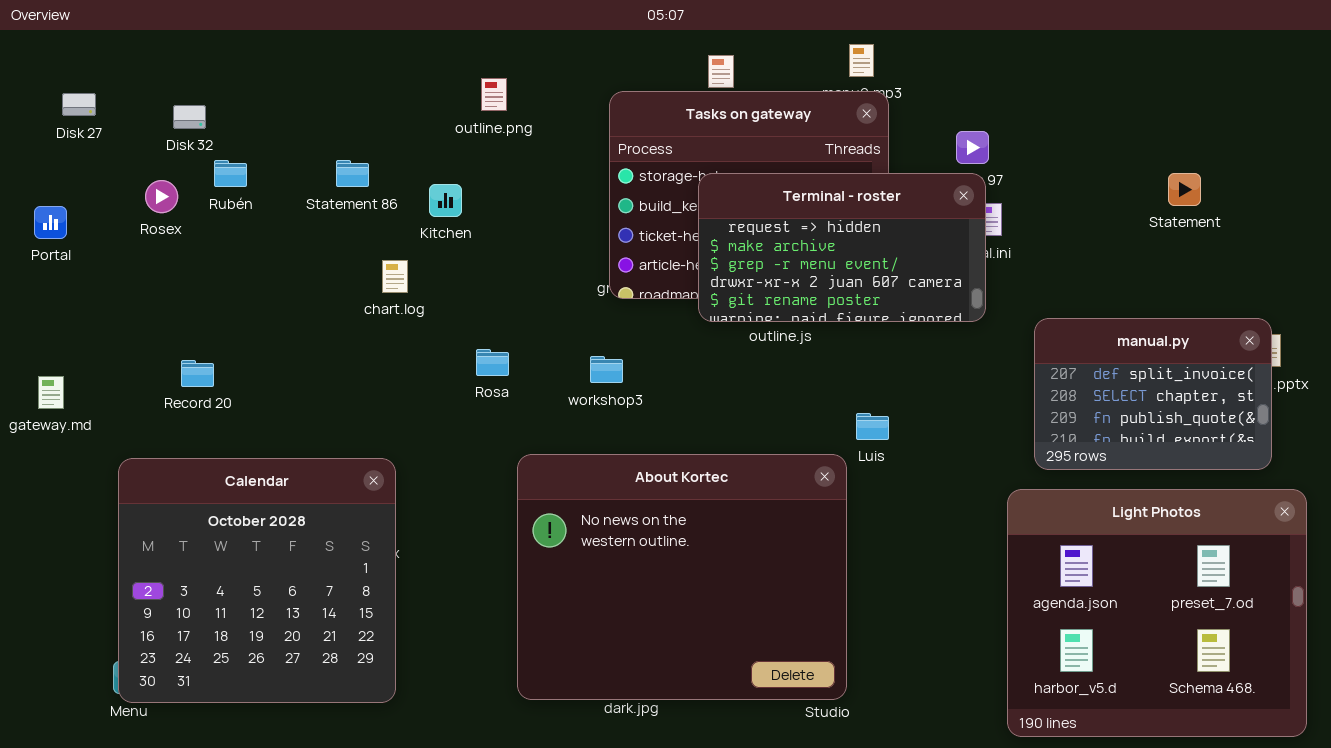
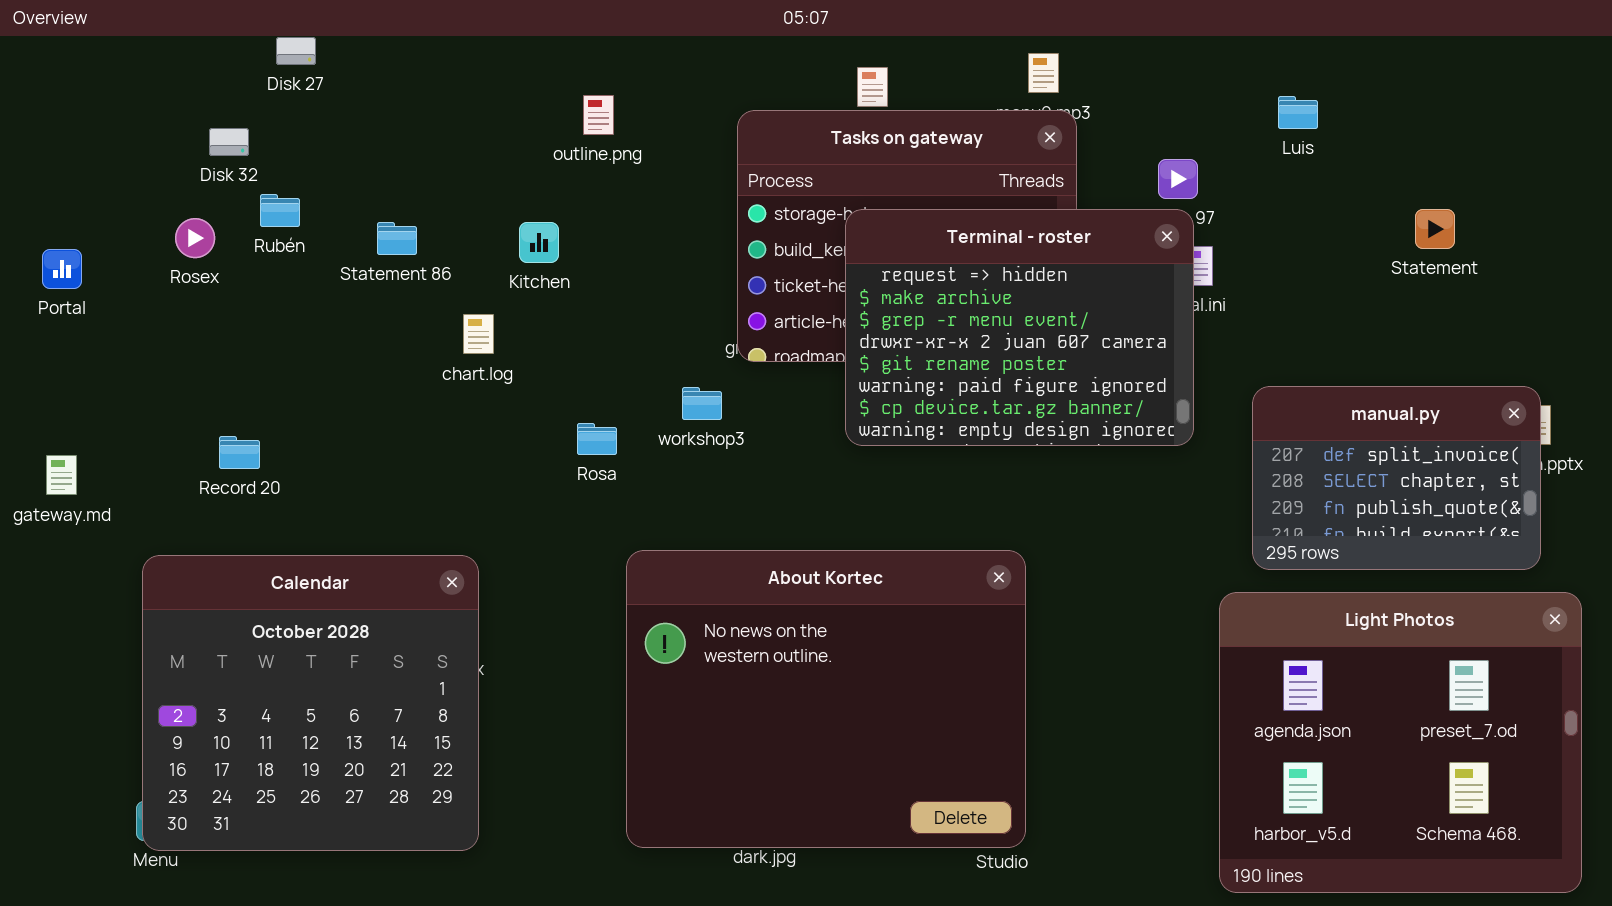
Disk 27: [62,93,96,116] -> [276,37,316,65], moved
Statement 86: [336,160,369,187] -> [377,222,417,255], moved
Terminal - roster: [698,173,986,322] -> [845,209,1194,446], resized
workshop3: [590,356,623,383] -> [682,387,722,420], moved
Luis: [856,413,889,440] -> [1278,96,1318,129], moved

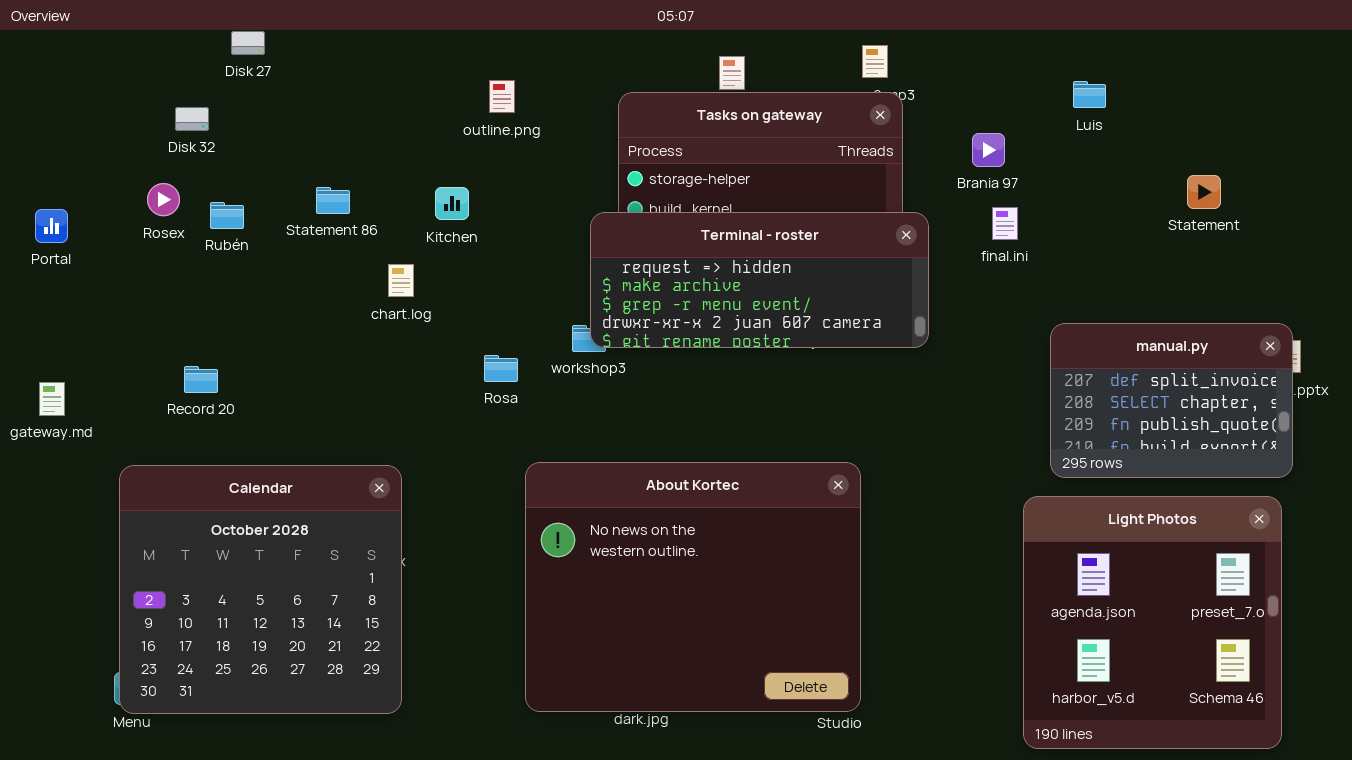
Rubén: [260,194,300,227] -> [210,202,244,229], moved
Terminal - roster: [845,209,1194,446] -> [590,212,929,348], moved, resized
Light Photos: [1219,592,1582,893] -> [1023,496,1282,749], resized

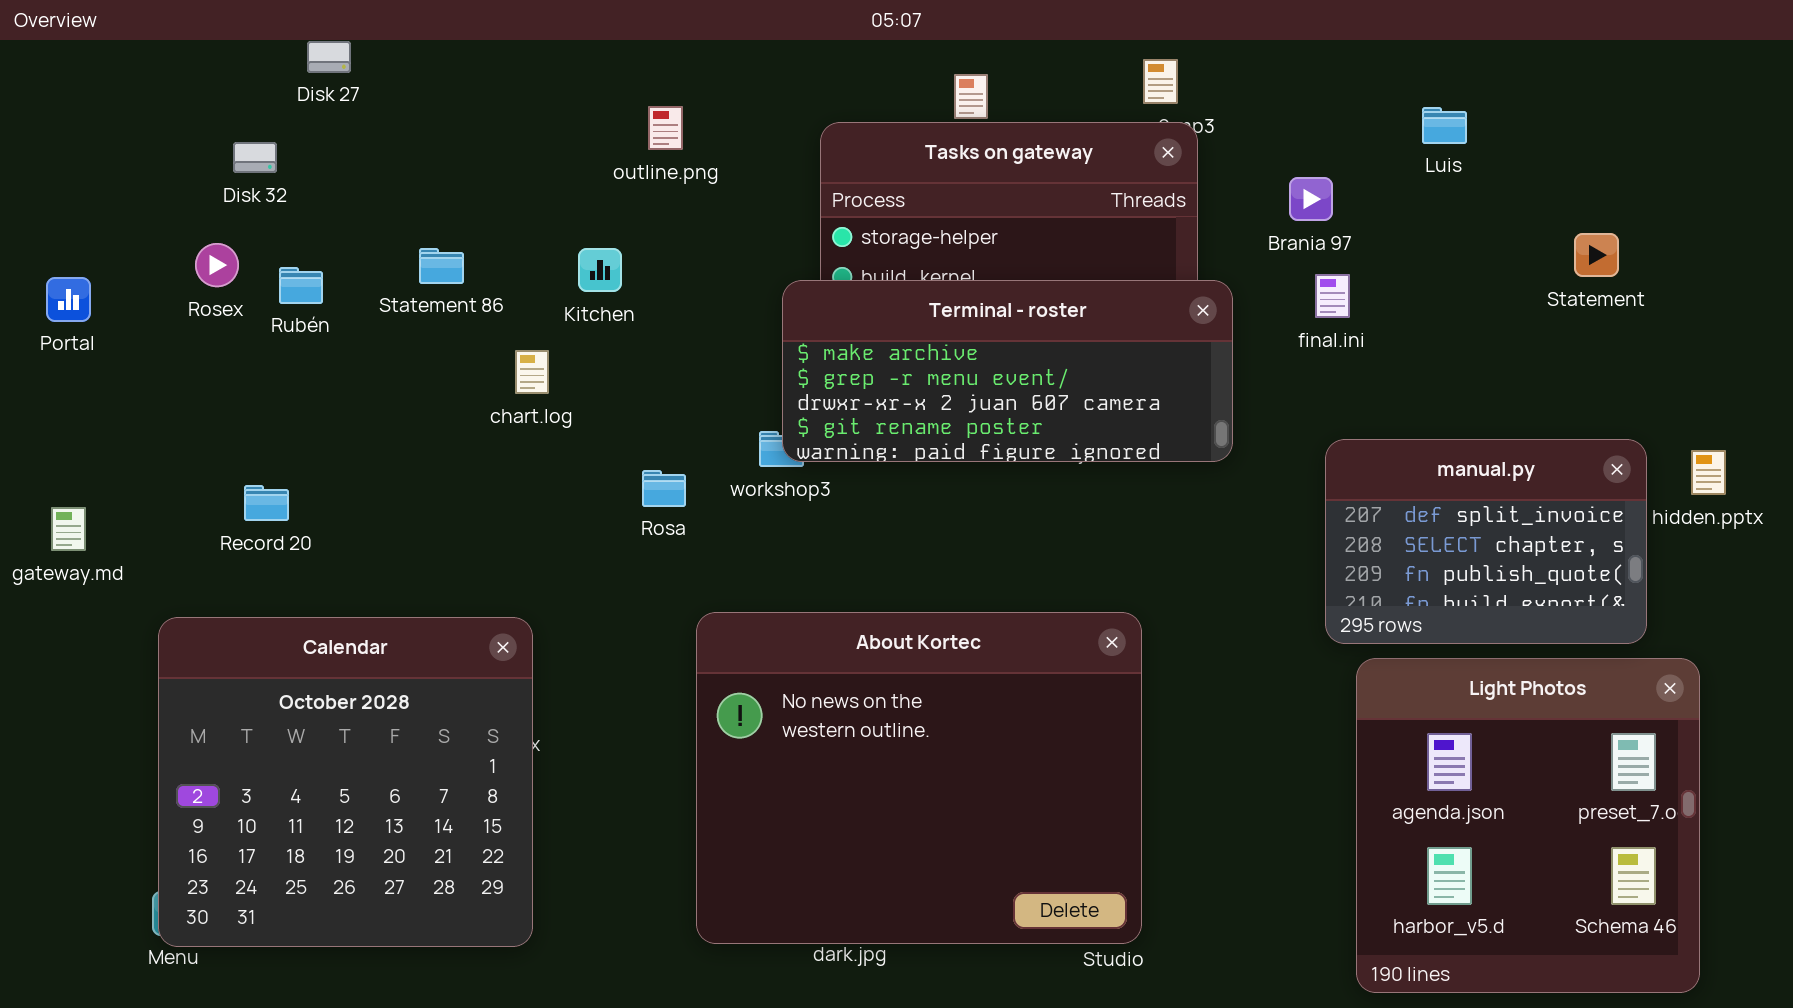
Terminal - roster: [590,212,929,348] -> [782,280,1233,462], scrolled down 1 row
manual.py: [1050,323,1293,478] -> [1325,439,1647,644], moved

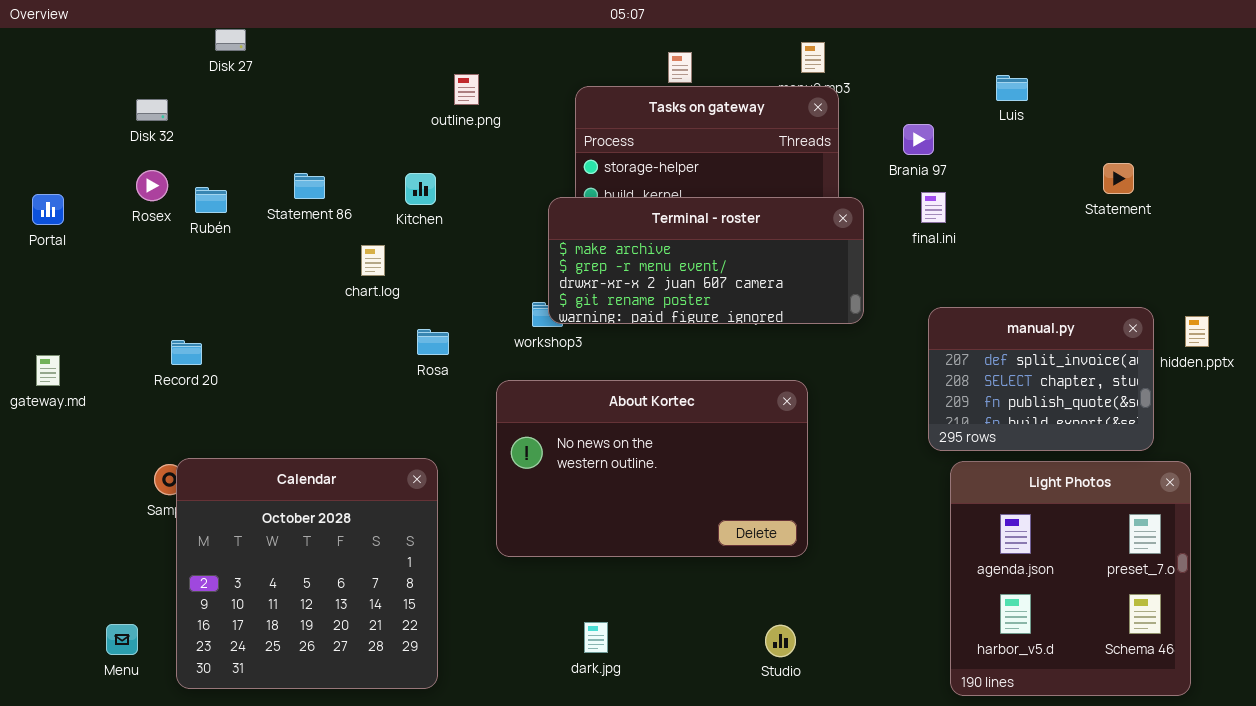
Disk 32: [233,142,277,173] -> [136,99,168,121], moved
Rosa: [642,470,686,507] -> [417,329,449,355], moved
About Kortec: [696,612,1142,944] -> [496,380,808,557], moved, resized
Calendar: [158,617,533,947] -> [176,458,438,689], moved

